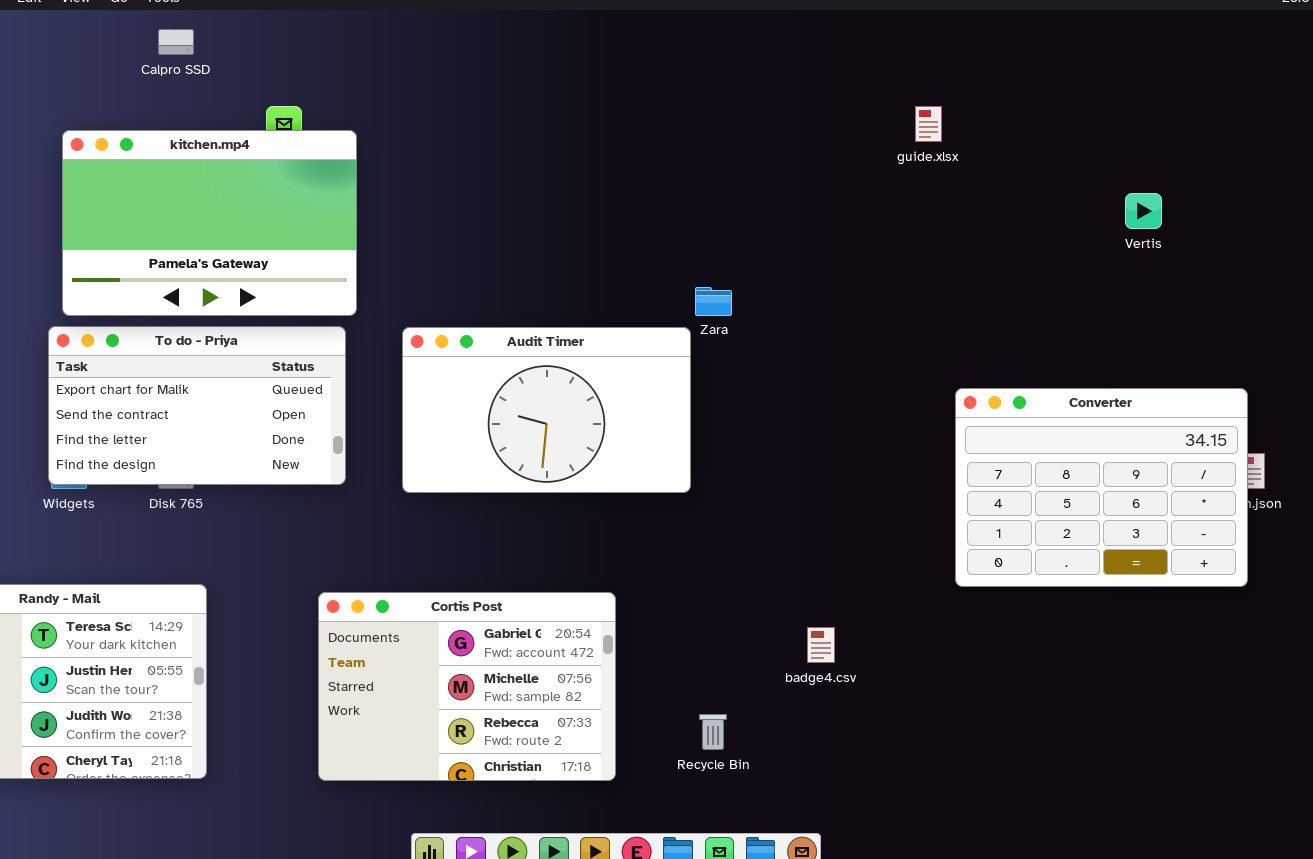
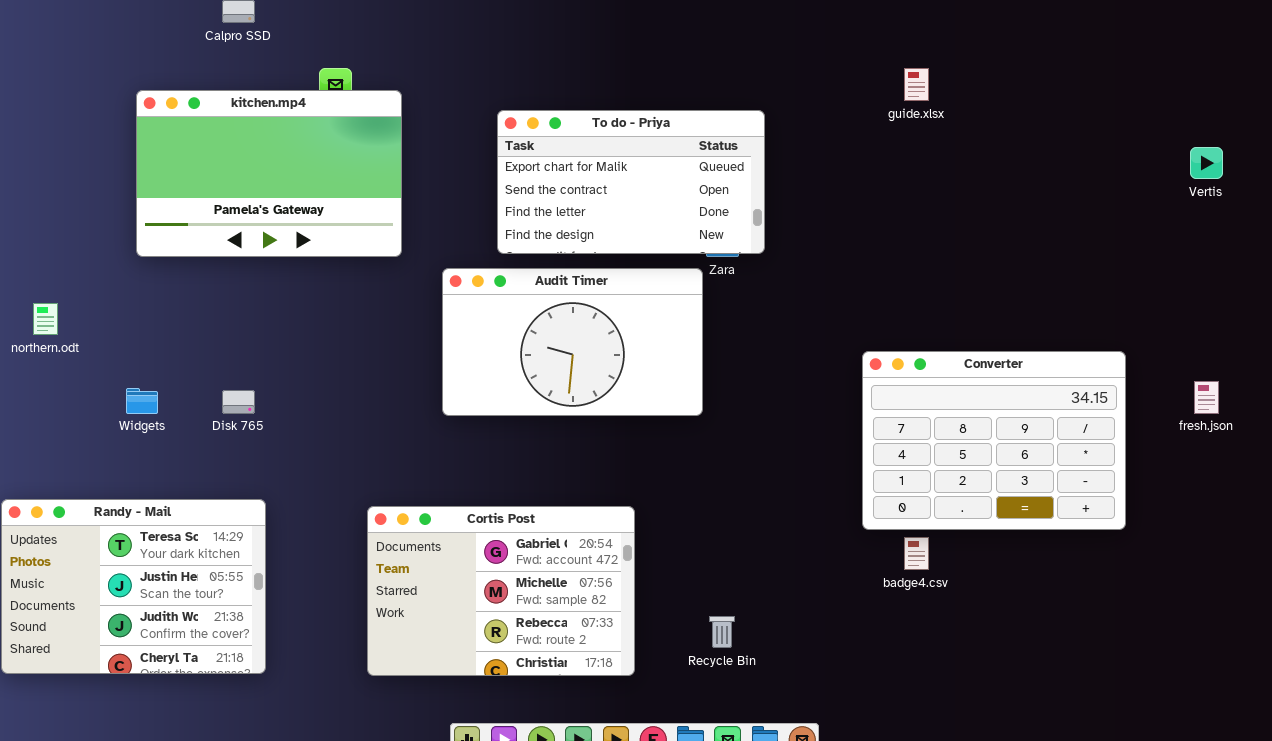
Vertis: [1125,193,1162,229] -> [1190,147,1223,179], moved
To do - Priya: [48,326,346,485] -> [497,110,765,254], moved
Converter: [955,388,1248,587] -> [862,351,1126,530], moved
badge4.csv: [807,627,835,663] -> [904,537,929,570], moved

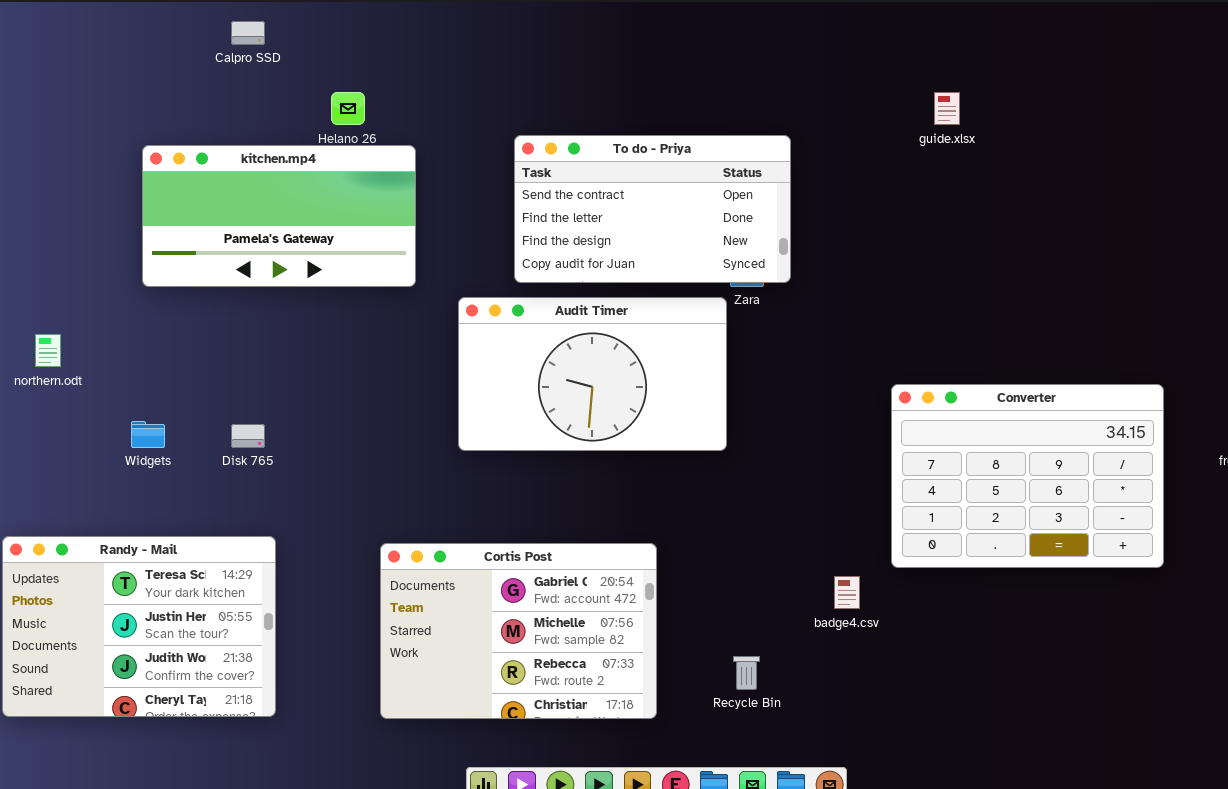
kitchen.mp4: [136,90,402,257] -> [142,145,416,287], resized
To do - Priya: [497,110,765,254] -> [514,135,791,283], scrolled down 1 row
badge4.csv: [904,537,929,570] -> [834,576,860,609], moved

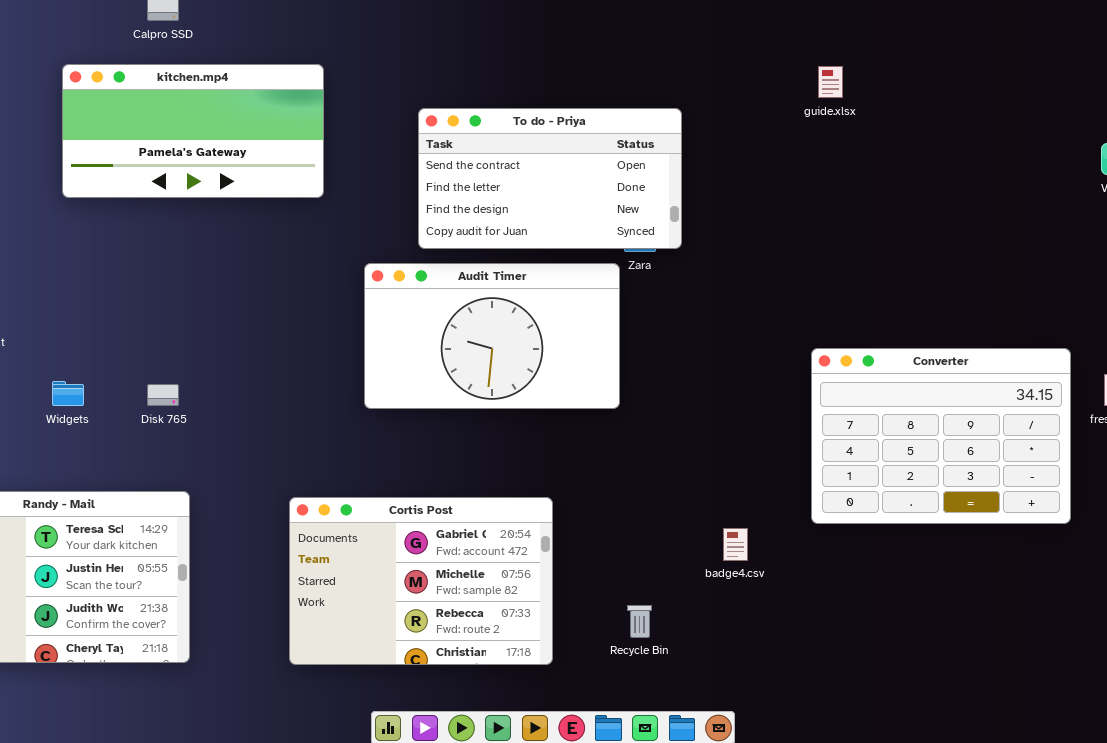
kitchen.mp4: [142,145,416,287] -> [62,64,324,198], moved
Converter: [891,384,1164,568] -> [811,348,1071,524], moved

